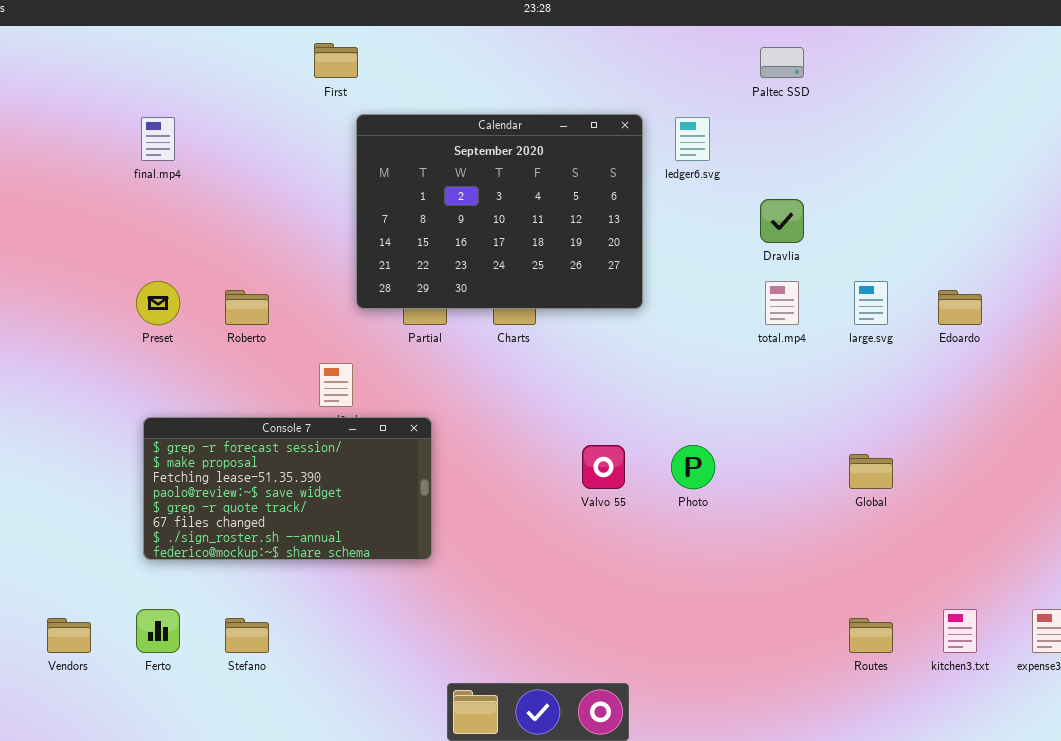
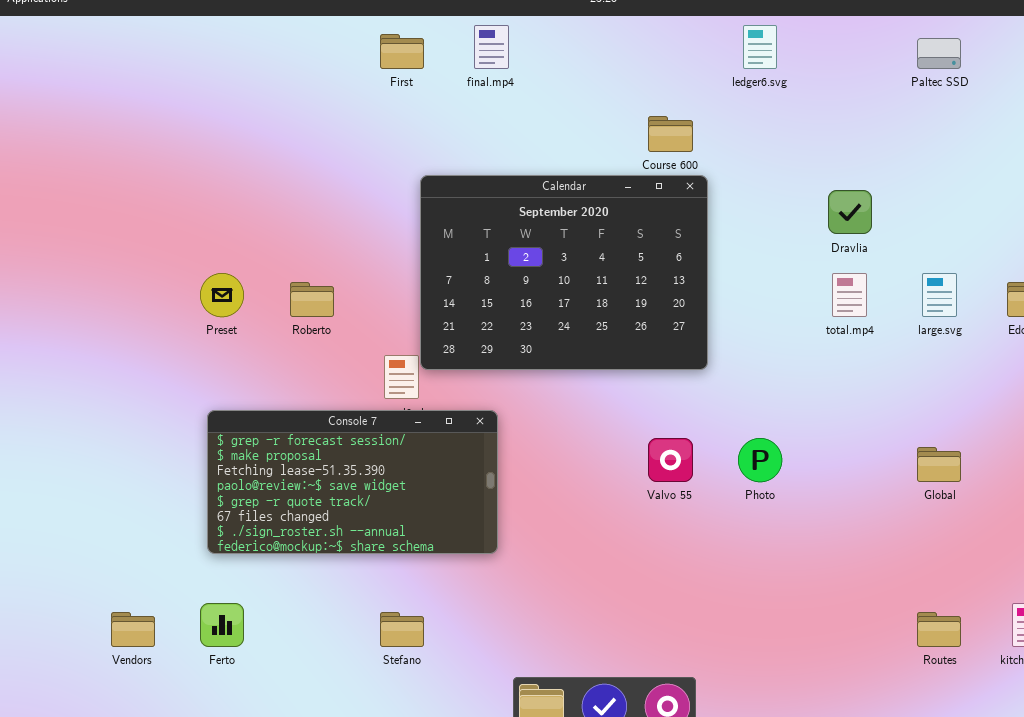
Paltec SSD: [760,47,804,78] -> [917,38,961,69], moved
Calendar: [356,114,643,309] -> [420,175,708,370], moved
final.mp4: [141,117,175,161] -> [474,25,509,69], moved
ledger6.svg: [675,117,710,161] -> [743,25,777,69], moved
Stefano: [225,618,269,653] -> [380,612,424,647], moved

